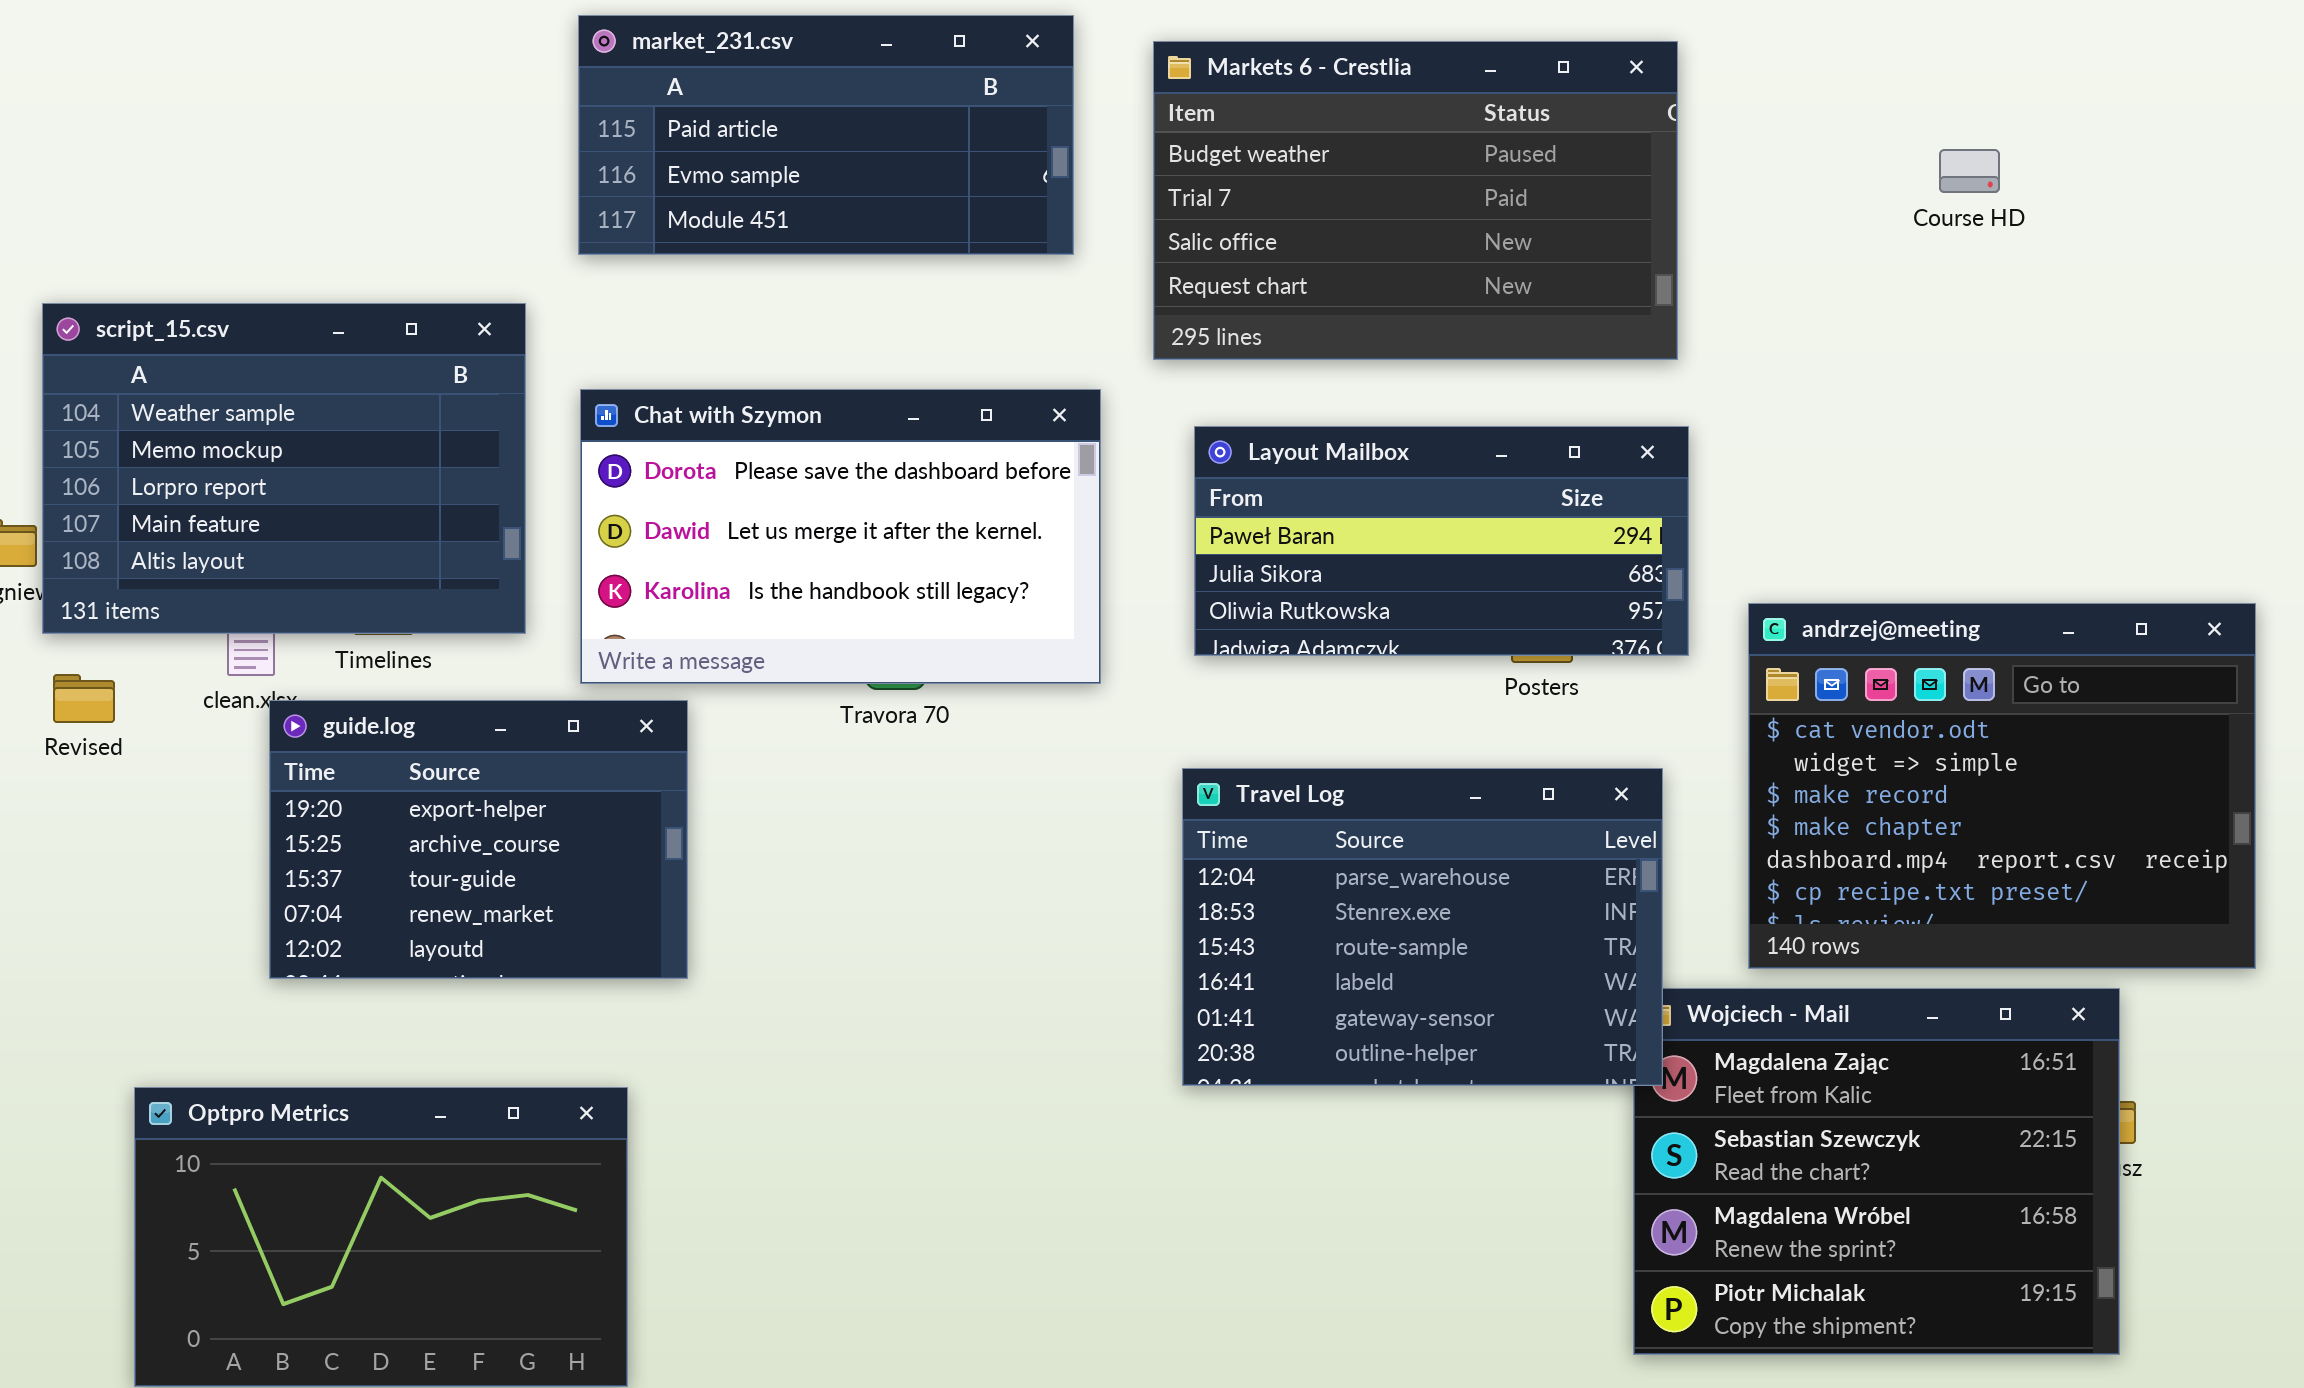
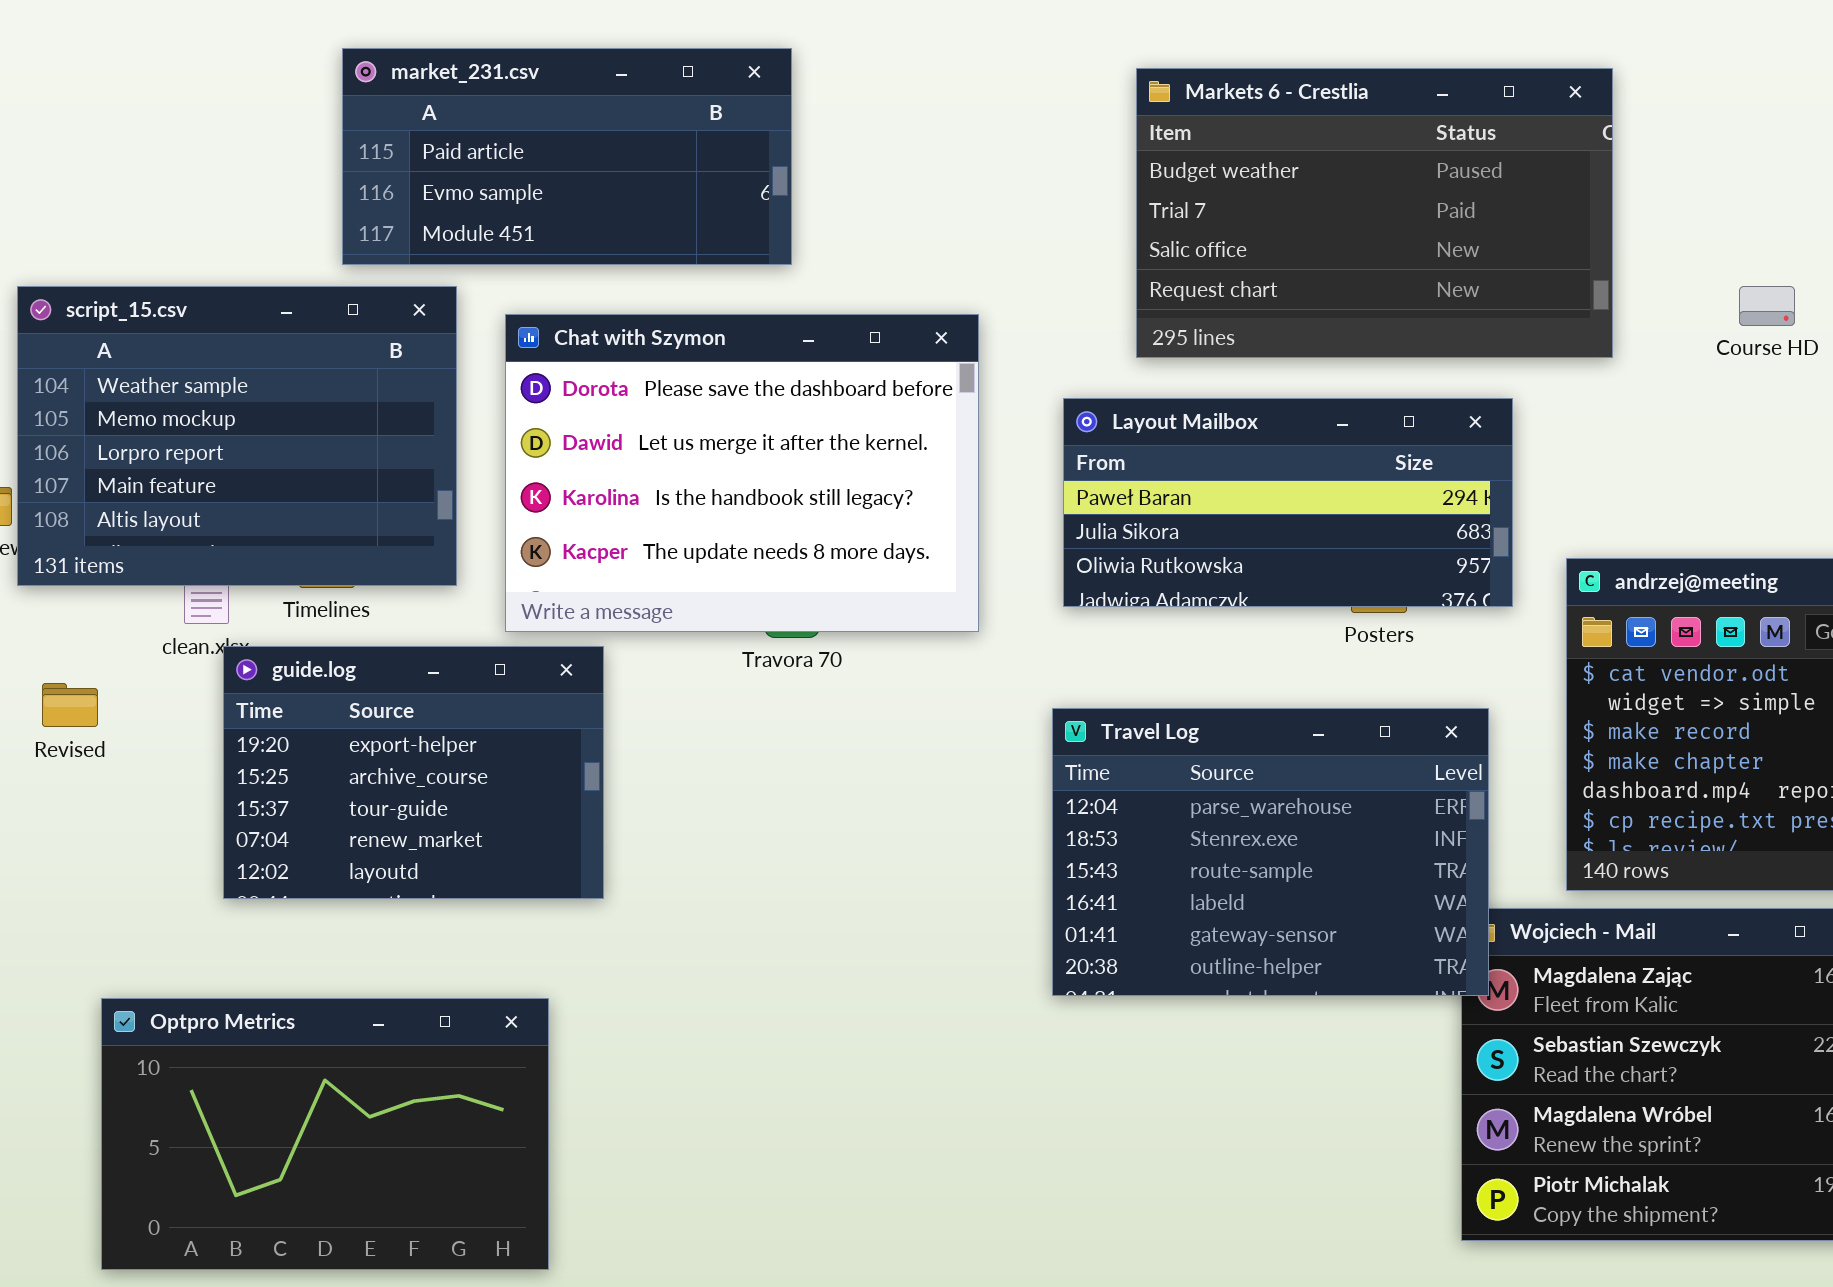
market_231.csv: [578,15,1074,255] -> [342,48,792,265], moved
Markets 6 - Crestlia: [1153,41,1678,360] -> [1136,68,1613,358], moved
Course HD: [1939,149,2000,193] -> [1739,286,1795,326], moved
Chat with Szymon: [580,389,1101,684] -> [505,314,979,632], resized
Revised: [53,674,115,723] -> [42,683,98,727], moved

